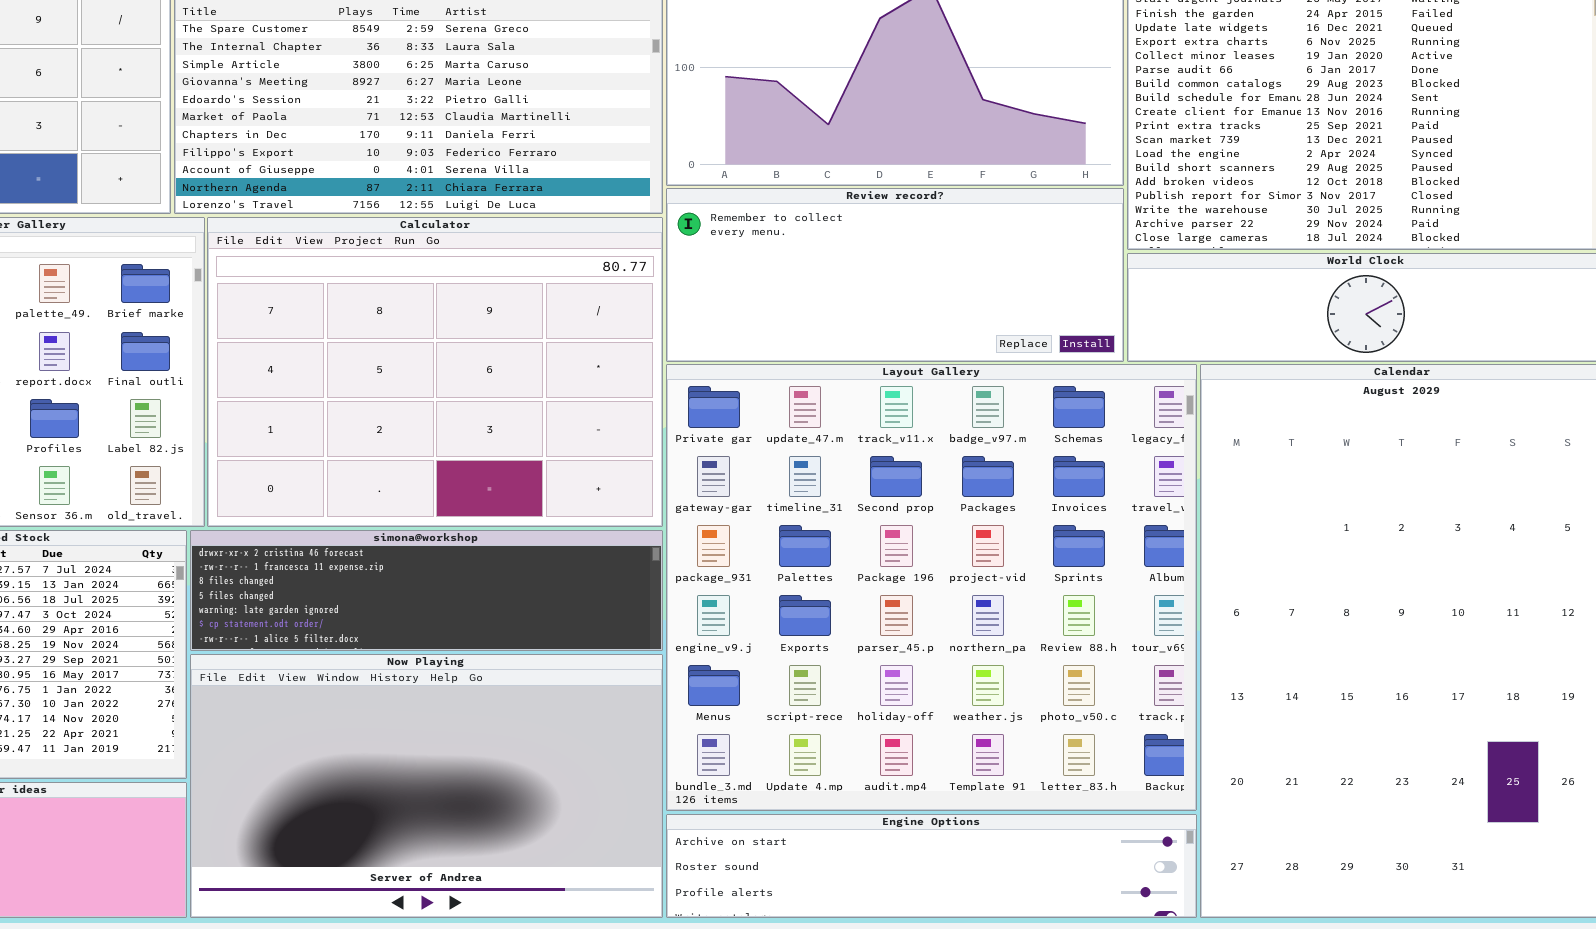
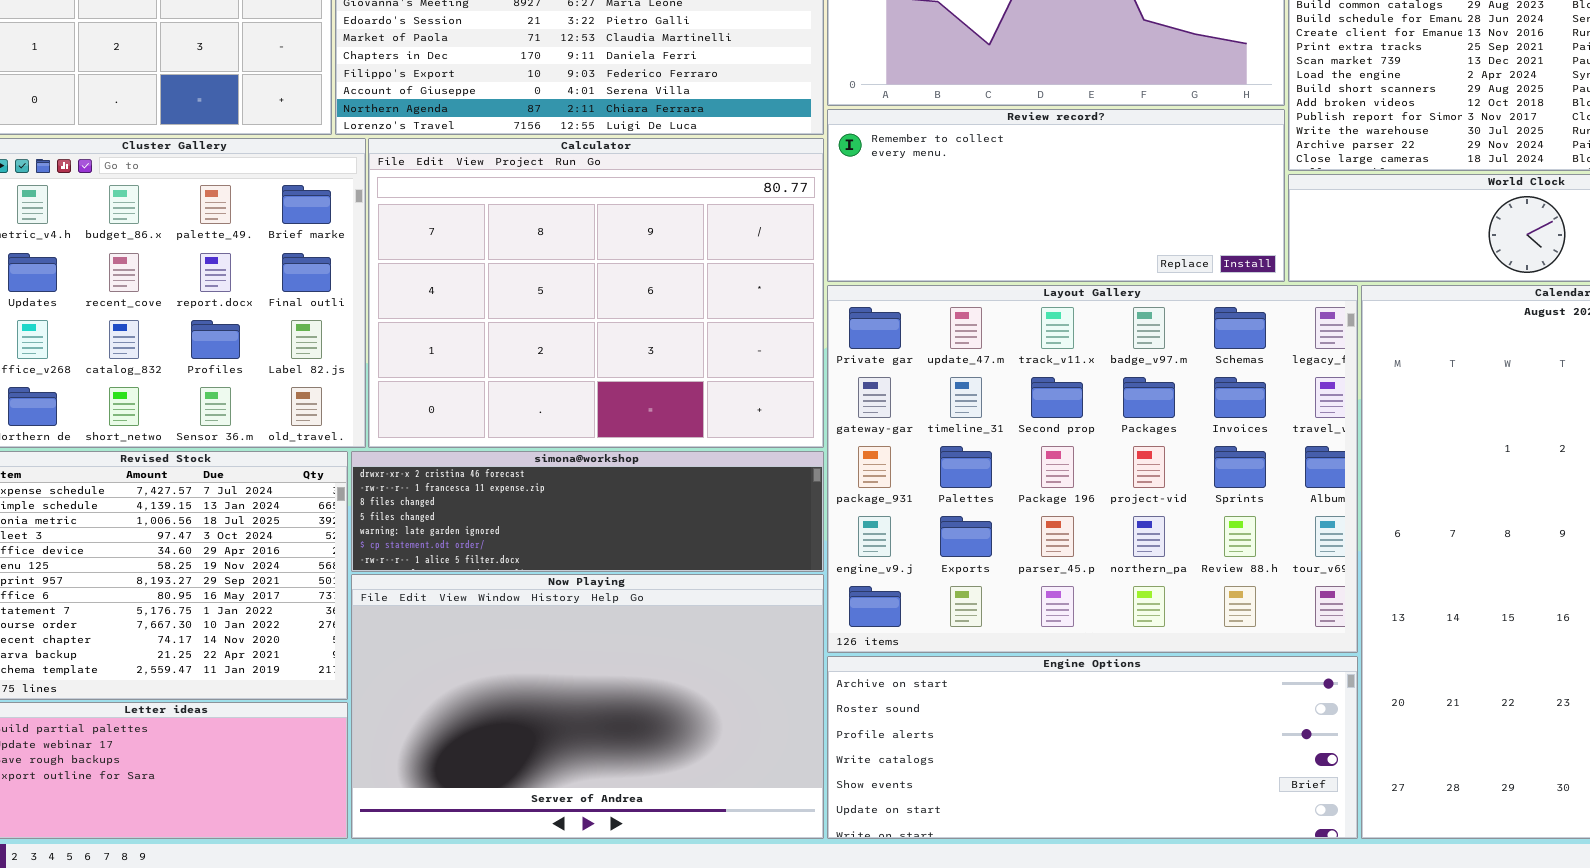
Layout Gallery: [666,364,1197,811] -> [827,285,1358,653], resized
Engine Options: [666,814,1197,918] -> [827,656,1358,839], resized

